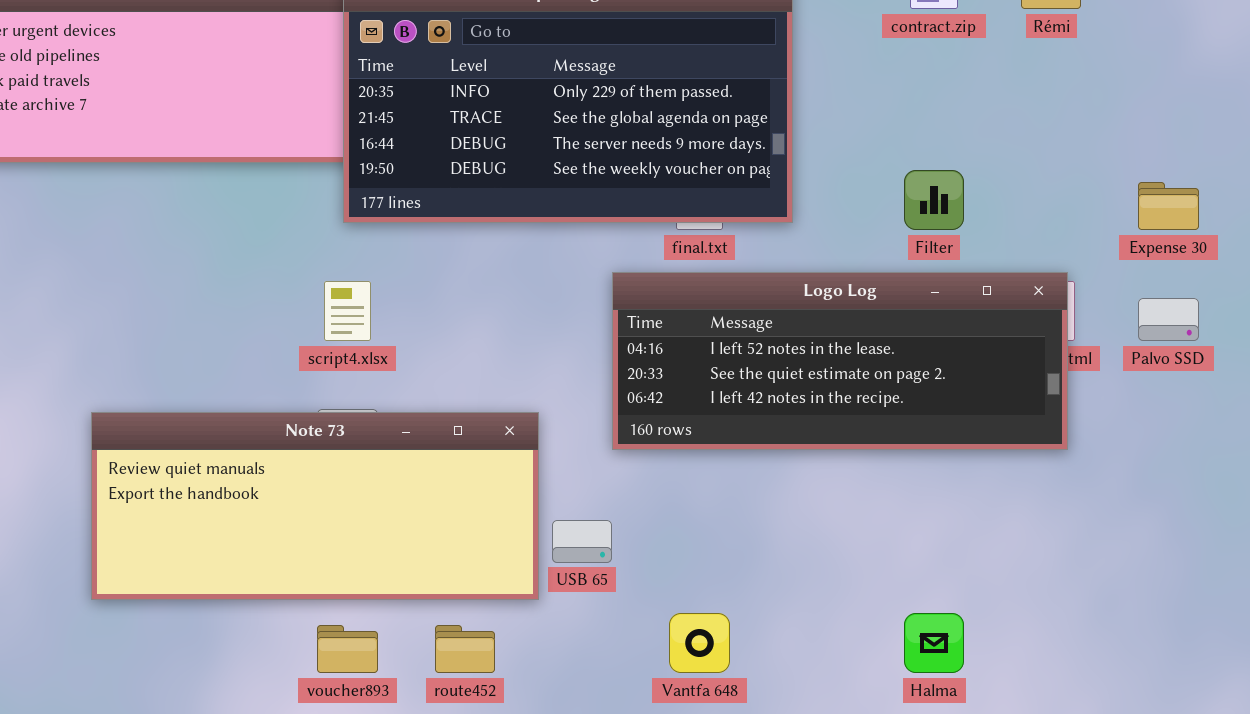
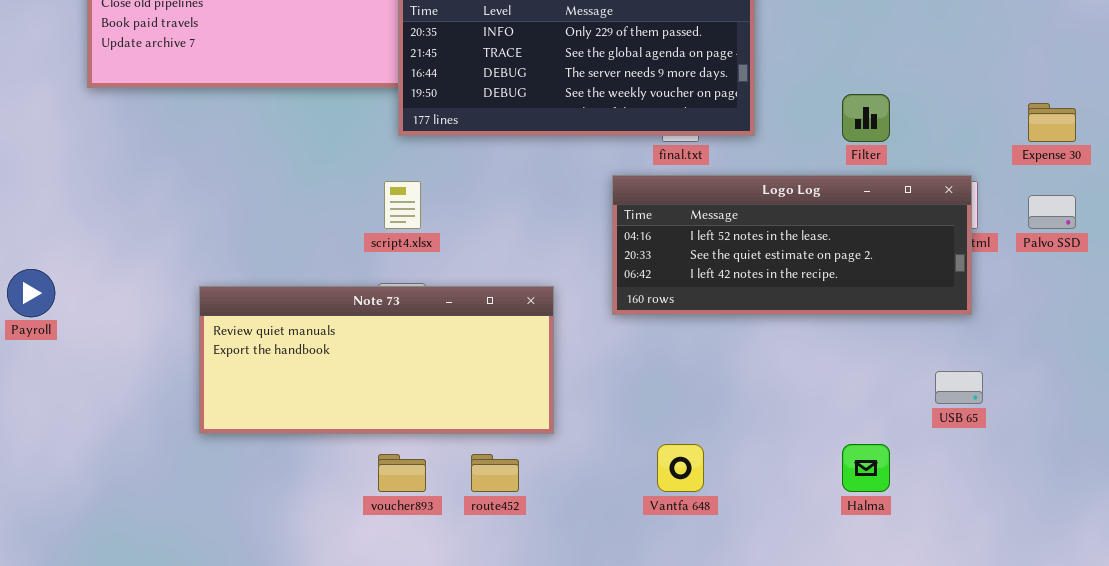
USB 65: [552,520,612,563] -> [935,371,983,404], moved

